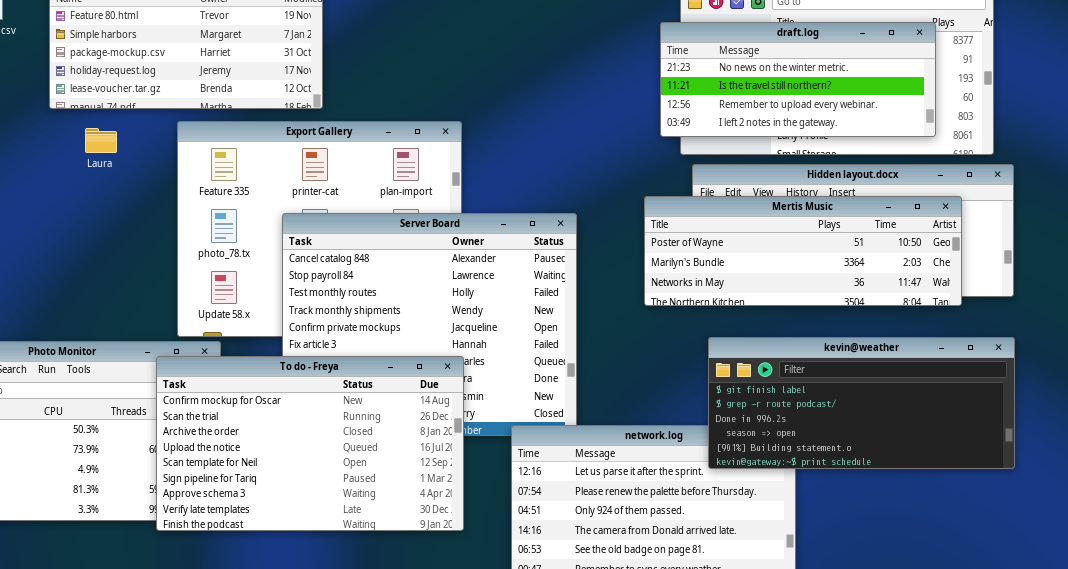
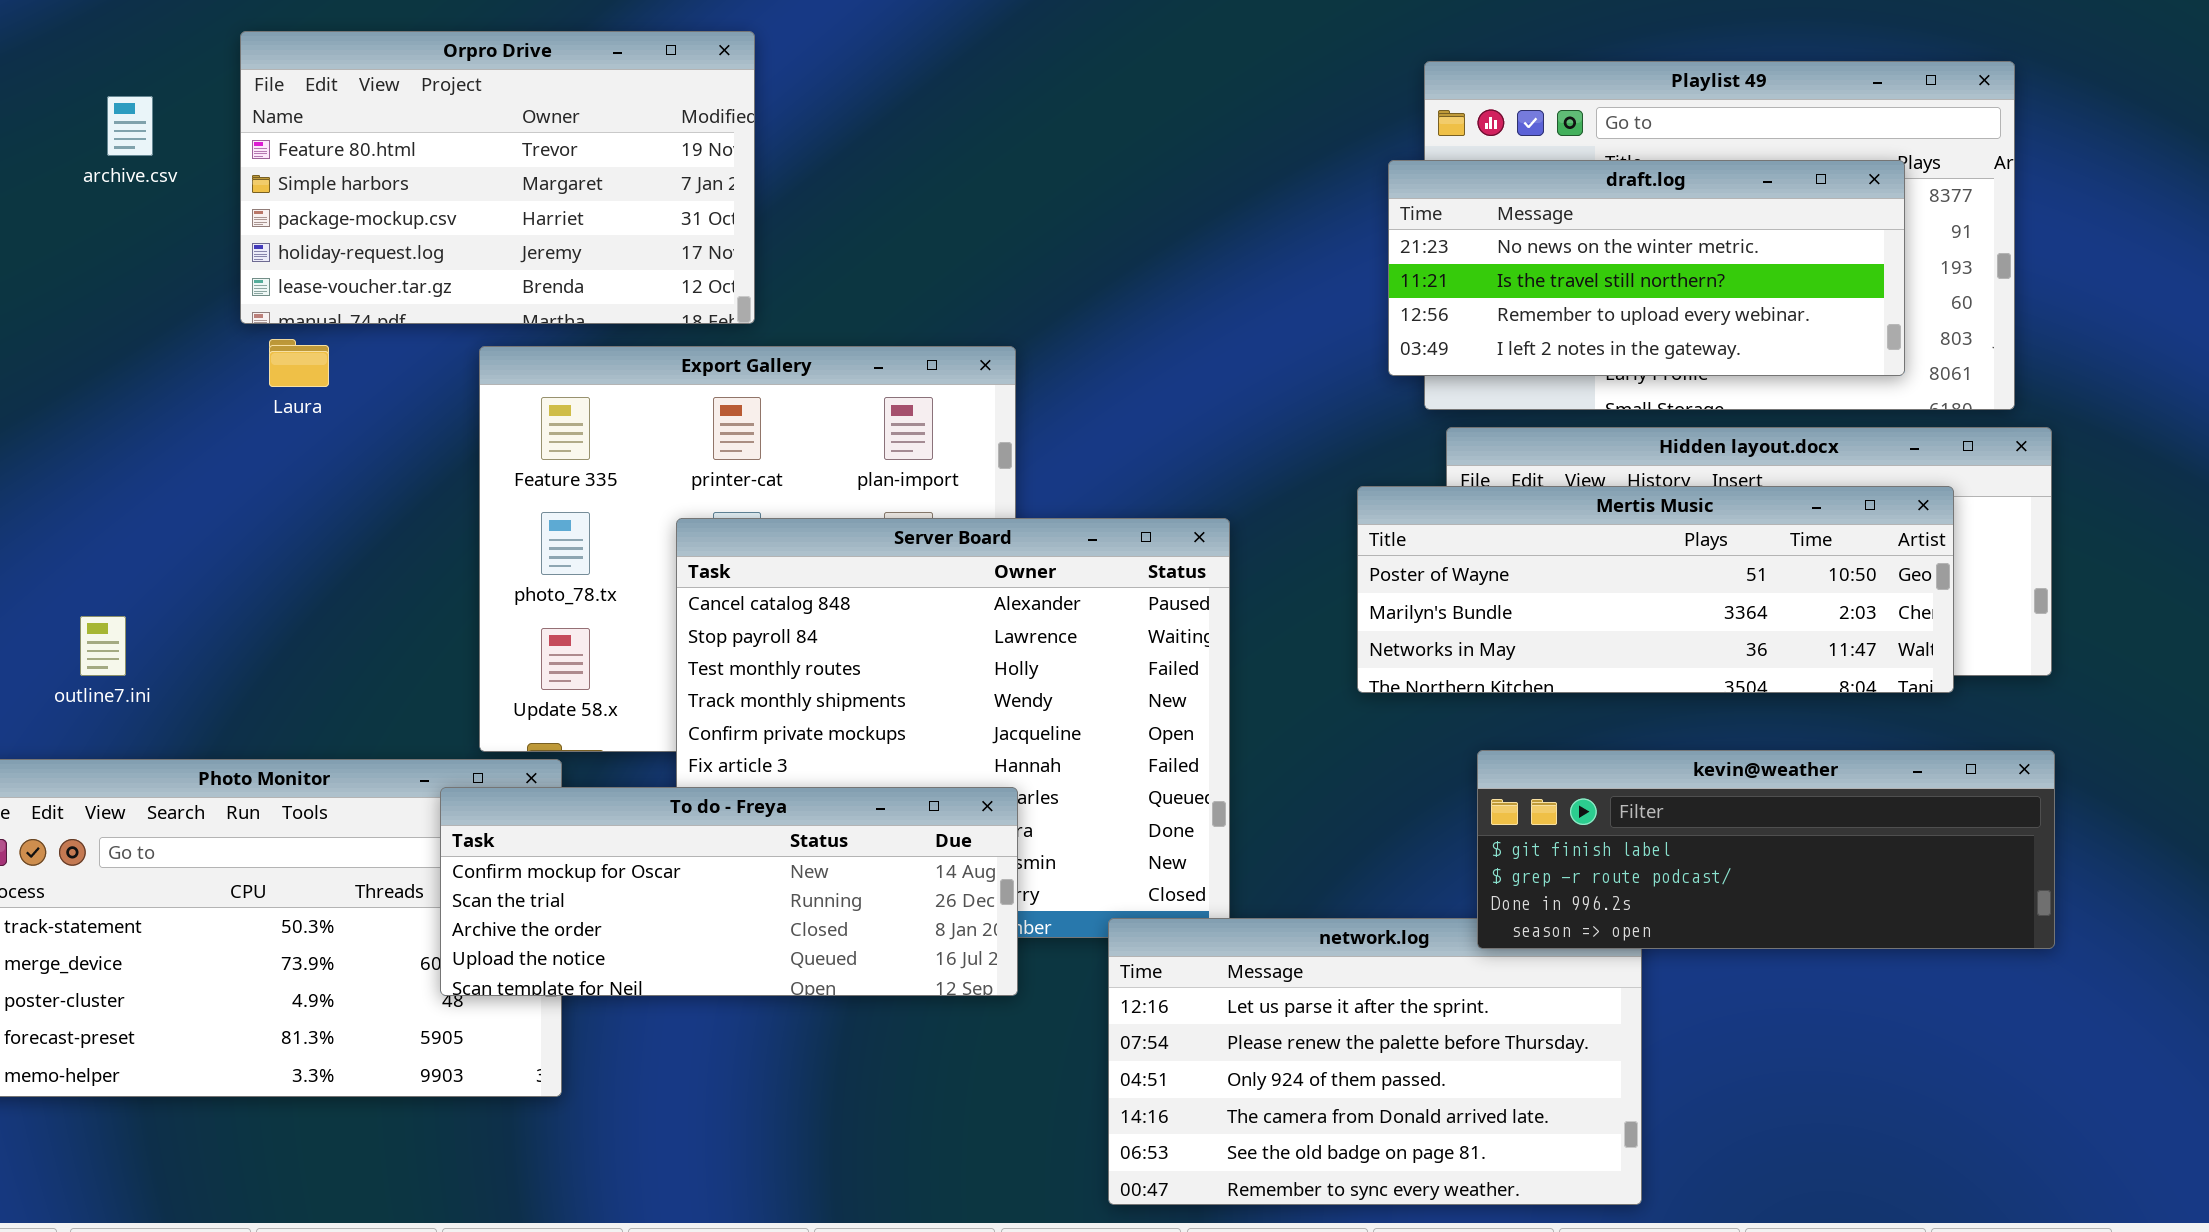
Laura: [85,128,117,153] -> [269,339,329,387], moved
kevin@weather: [708,337,1015,469] -> [1477,750,2055,949], resized
To do - Freya: [156,356,464,531] -> [440,787,1018,996], resized

